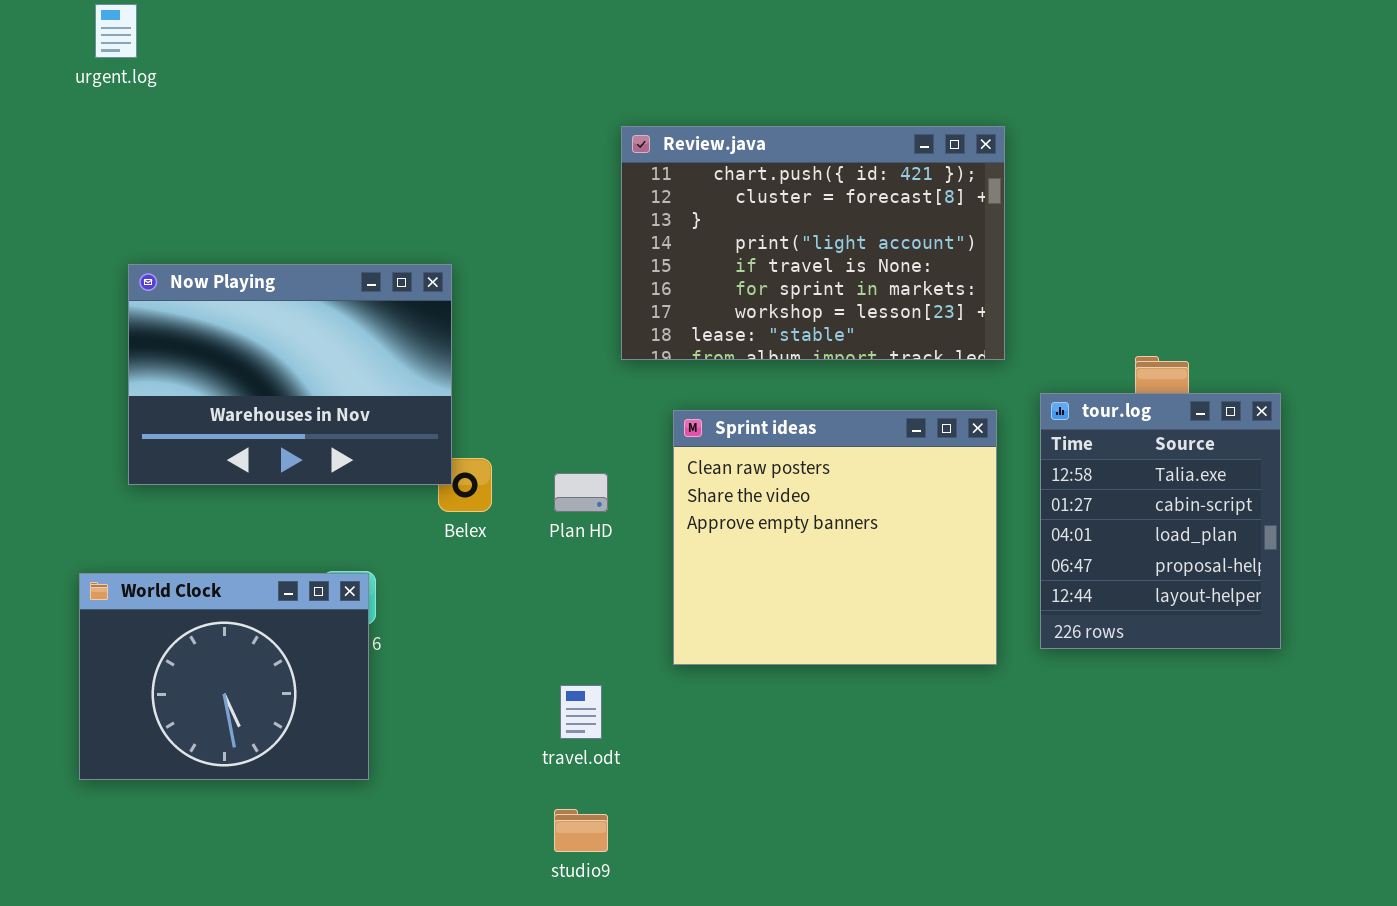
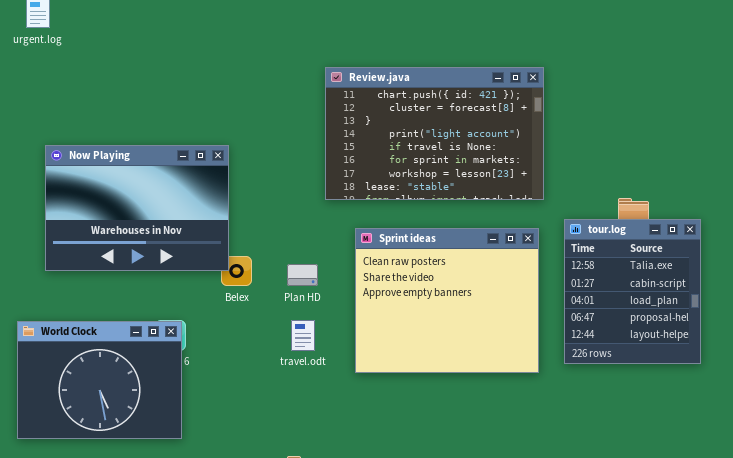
travel.odt: [560,685,602,739] -> [291,320,315,351], moved

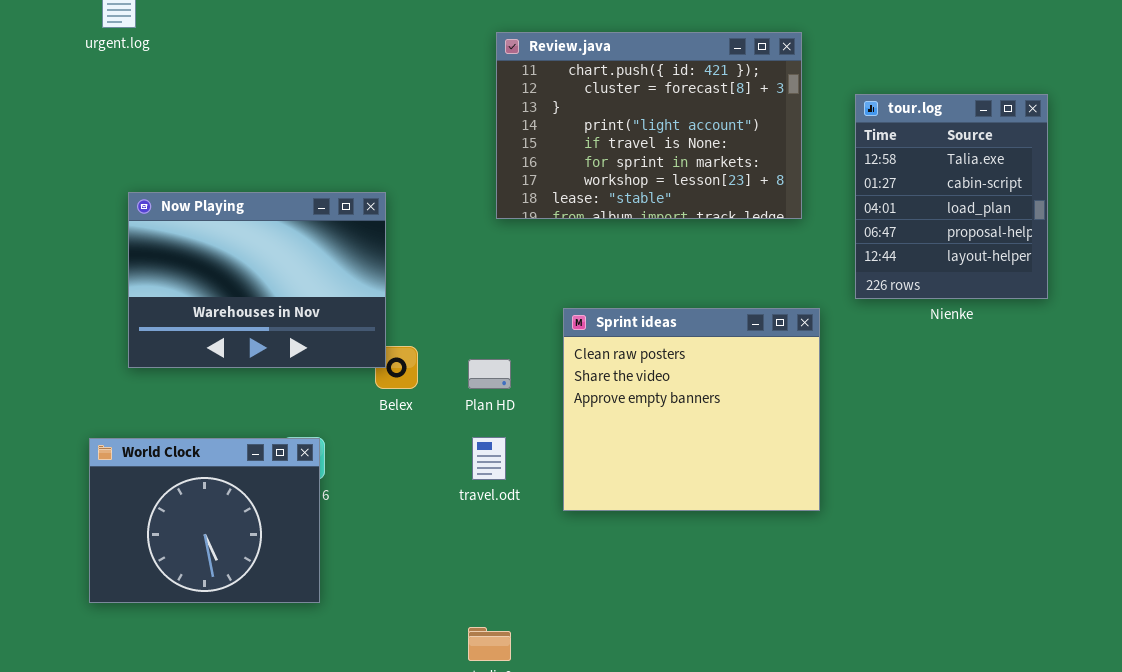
Review.java: [325,67,544,200] -> [496,32,802,219], moved
tour.log: [564,219,701,364] -> [855,94,1048,299], moved

